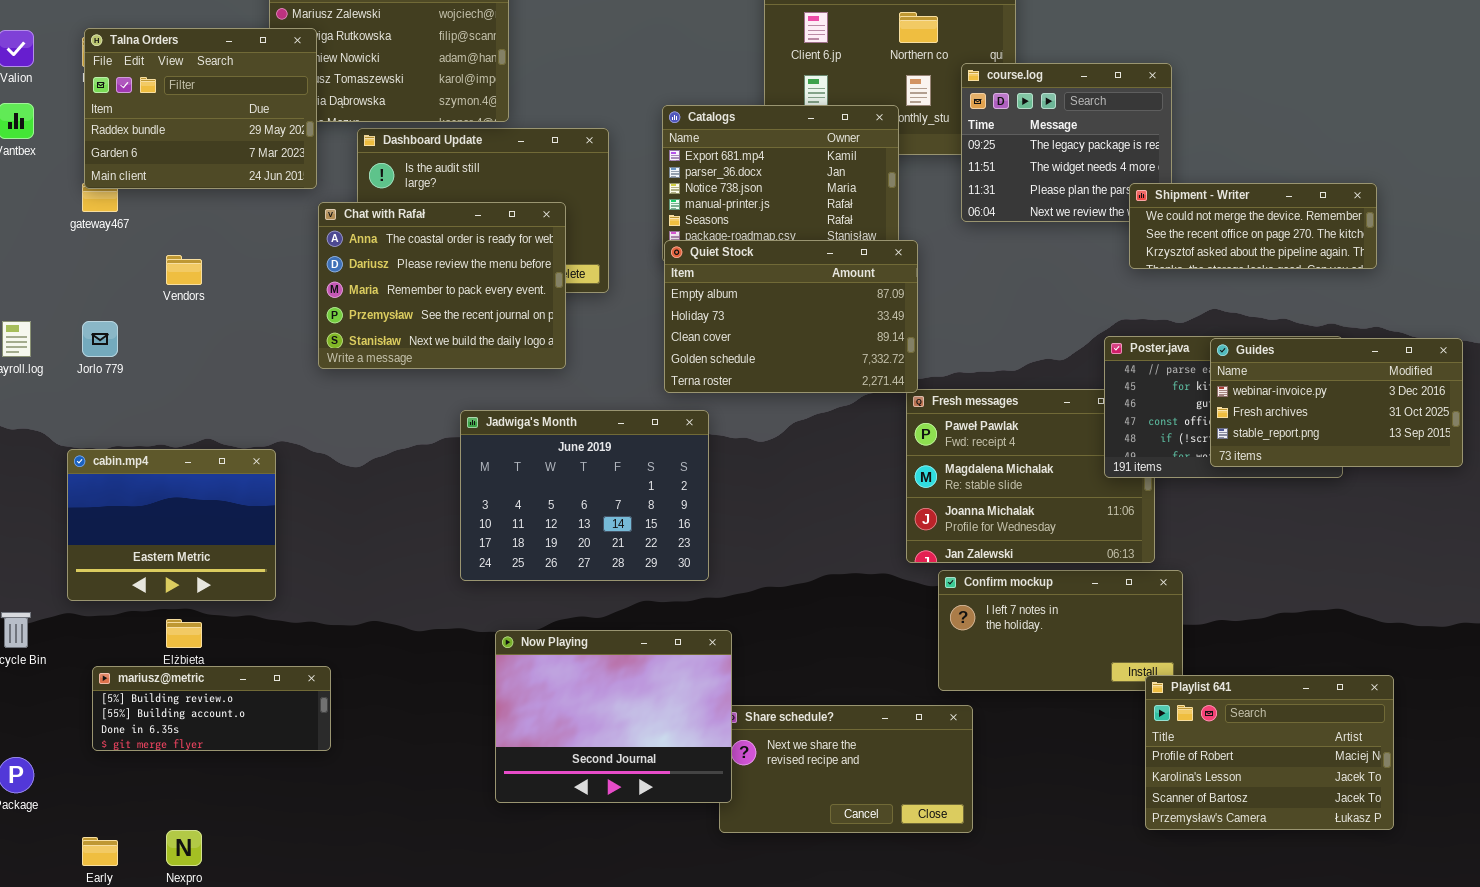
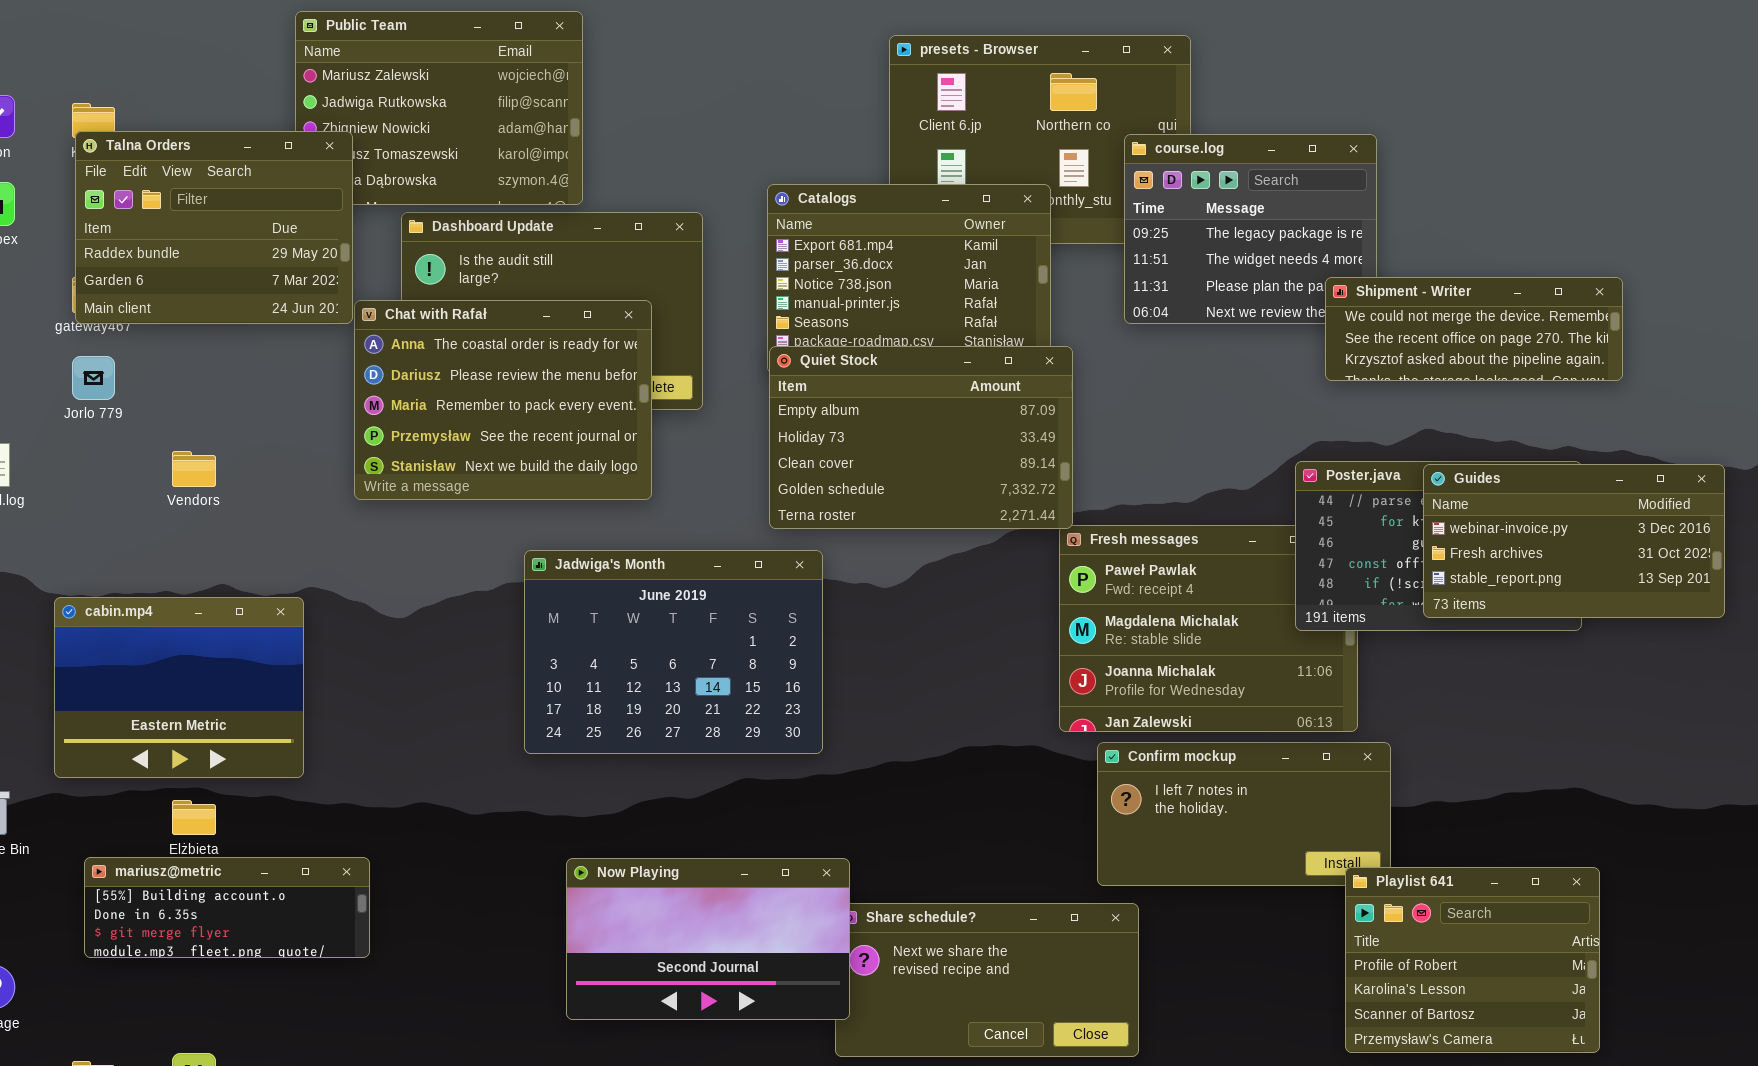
Talna Orders: [84,28,317,189] -> [75,131,353,324], moved
Vendors: [166,255,202,285] -> [172,451,216,487], moved
Jorlo 779: [82,321,118,357] -> [72,356,115,400], moved
Now Playing: [495,630,732,803] -> [566,858,850,1020], resized
mariusz@metric: [92,666,331,751] -> [84,857,370,958], scrolled down 1 row
Playlist 641: [1145,675,1394,830] -> [1345,867,1600,1053], resized

